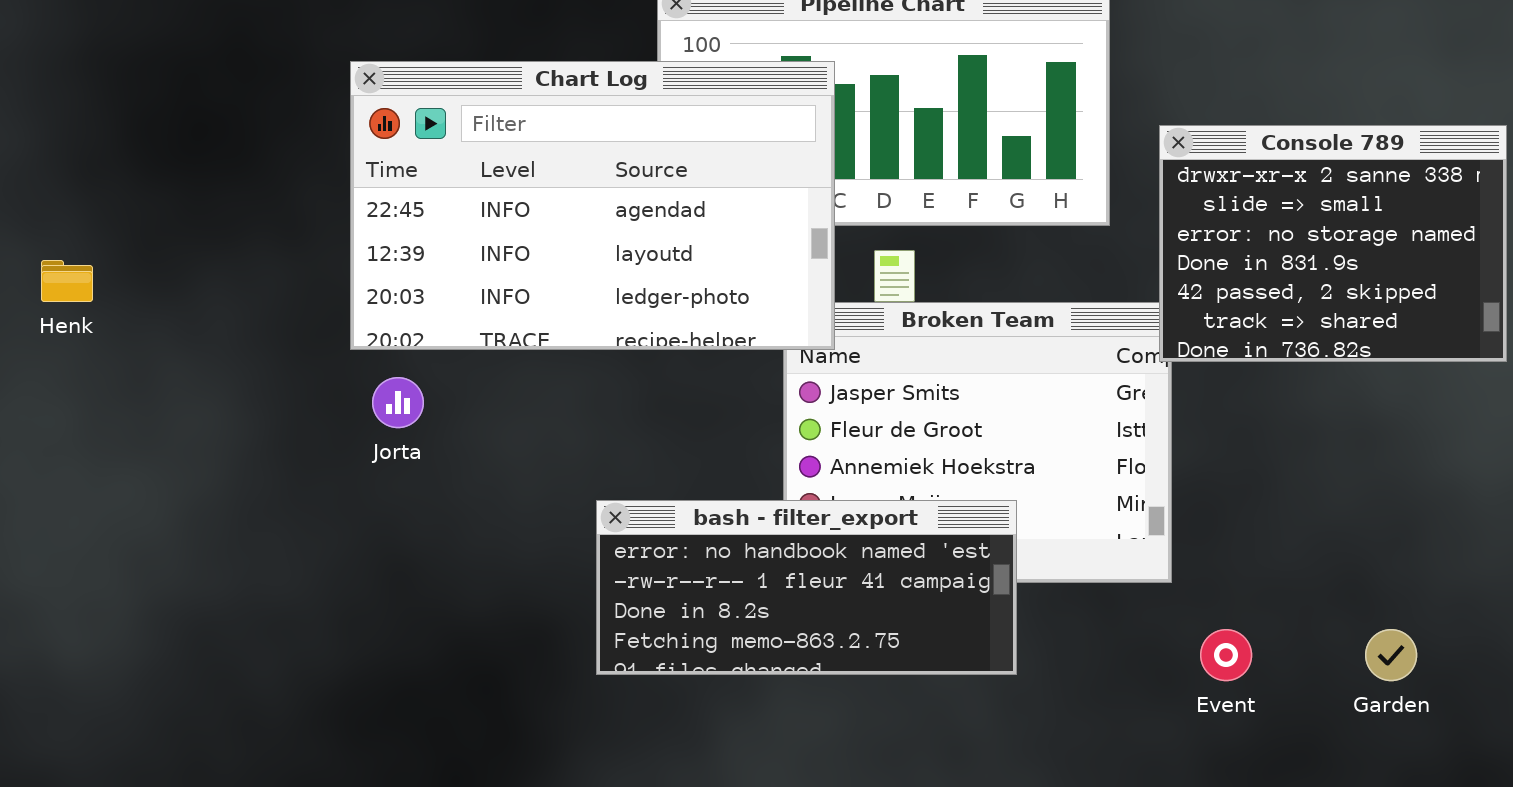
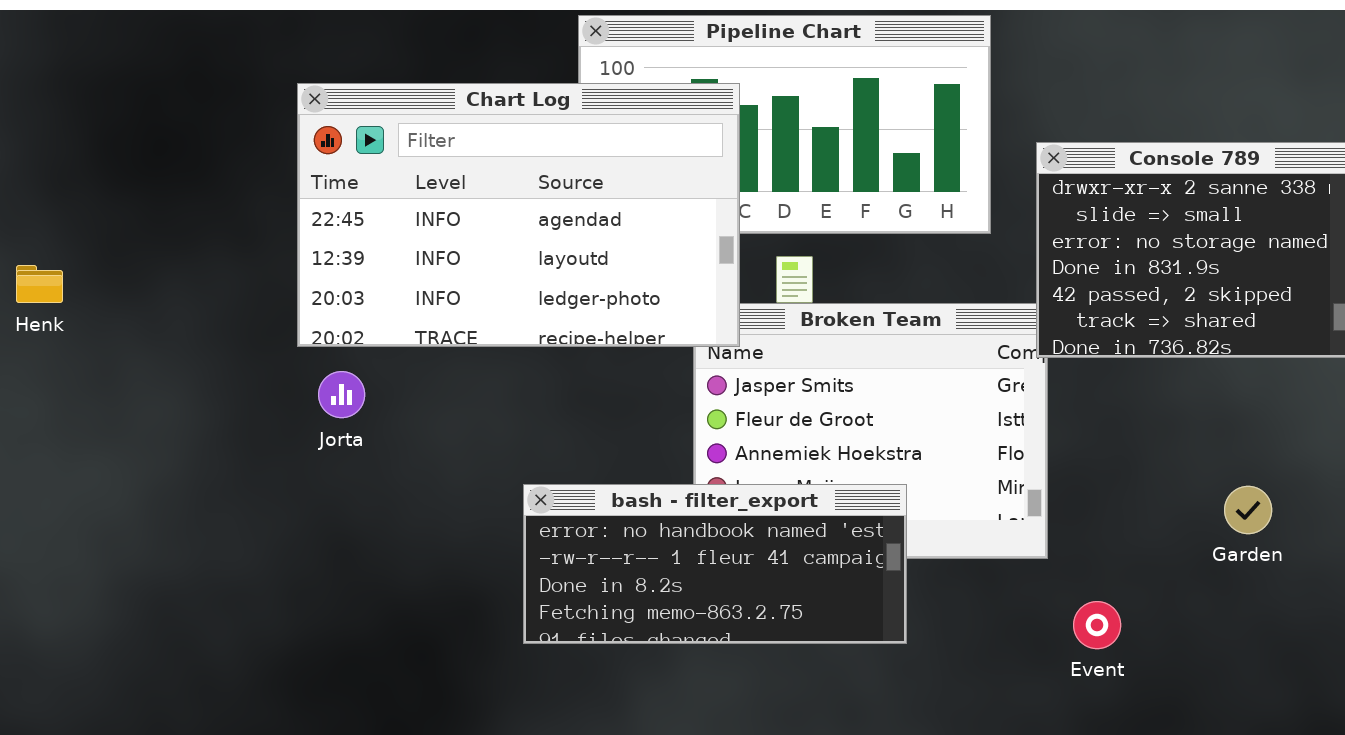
Garden: [1365,629,1417,681] -> [1224,486,1272,534], moved

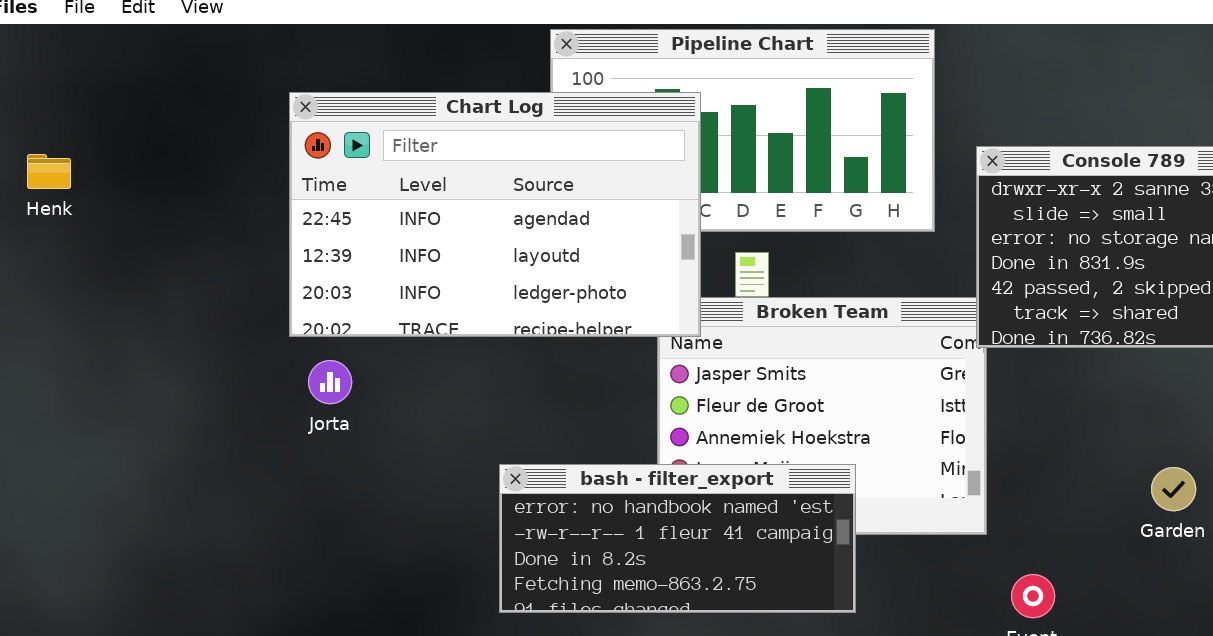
Henk: [16,265,63,303] -> [27,154,71,189], moved

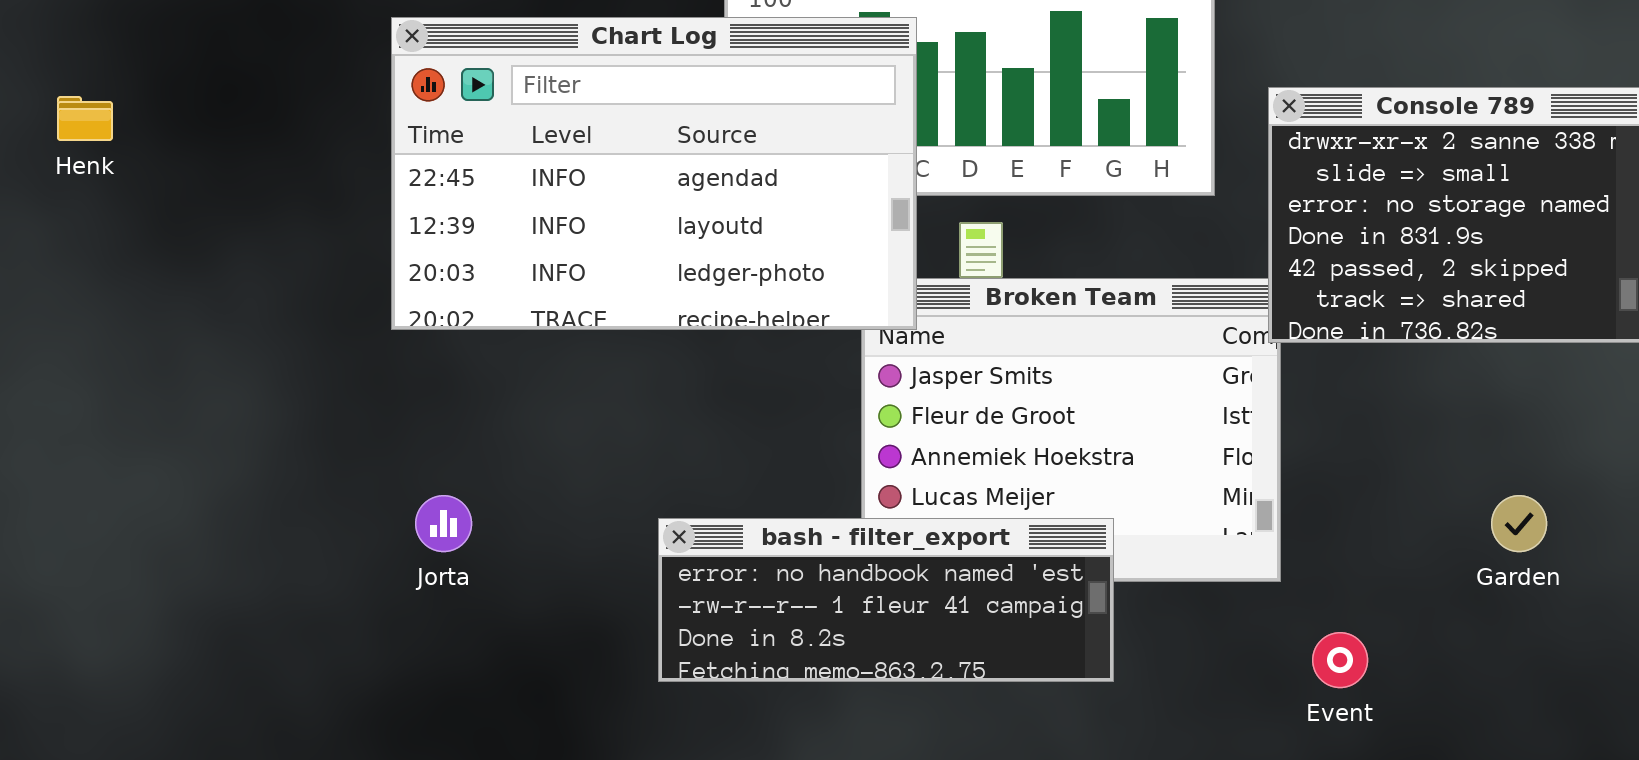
Jorta: [308,360,352,404] -> [415,495,472,552], moved
bash - filter_export: [499,464,856,613] -> [658,518,1114,682], resized

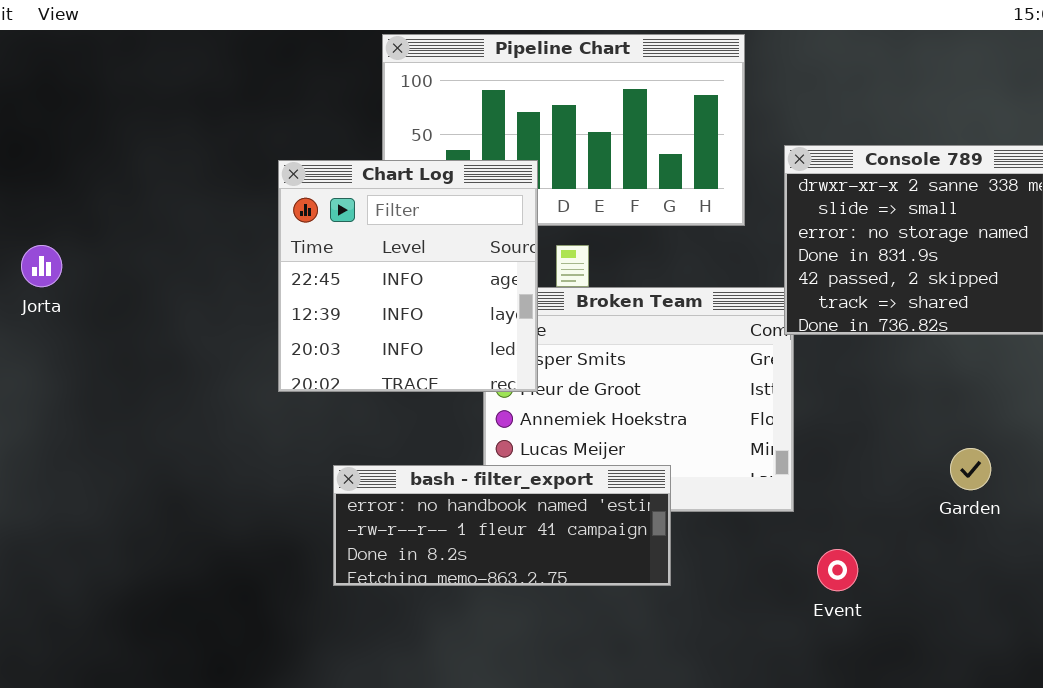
Chart Log: [391,17,917,330] -> [278,160,538,392], moved, resized
Jorta: [415,495,472,552] -> [21,245,62,287], moved

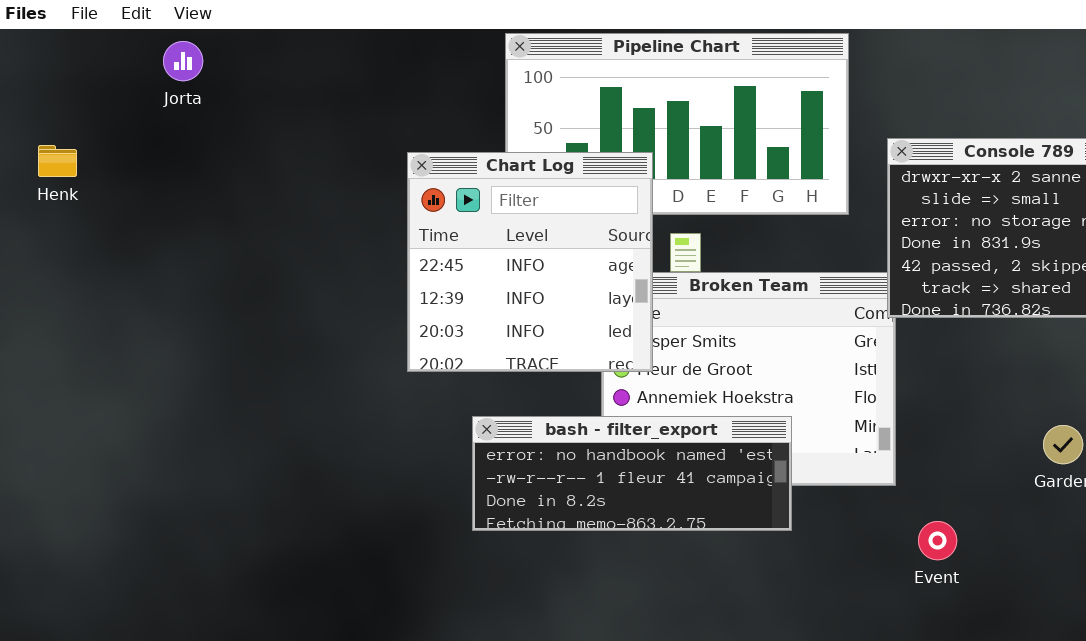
Jorta: [21,245,62,287] -> [163,41,203,81], moved
bash - filter_export: [333,465,671,586] -> [472,416,792,531], moved

